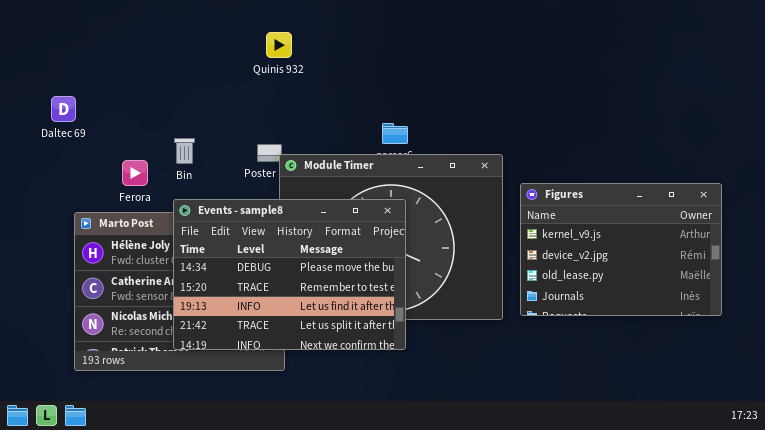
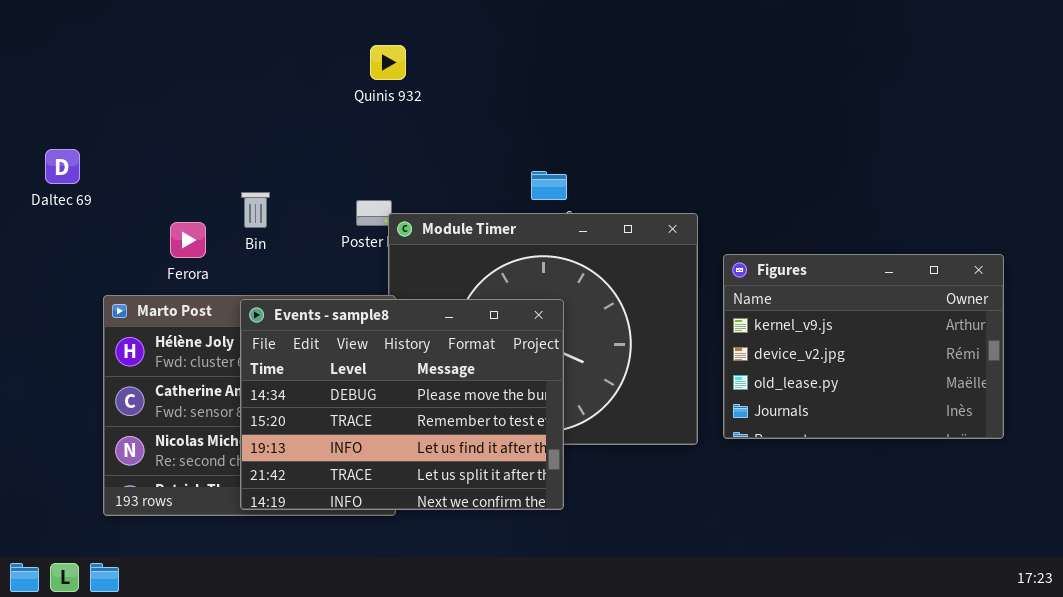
Daltec 69: [51,96,76,122] -> [45,149,80,184], moved
Events - sample8: [173,199,406,350] -> [240,299,564,510], moved

